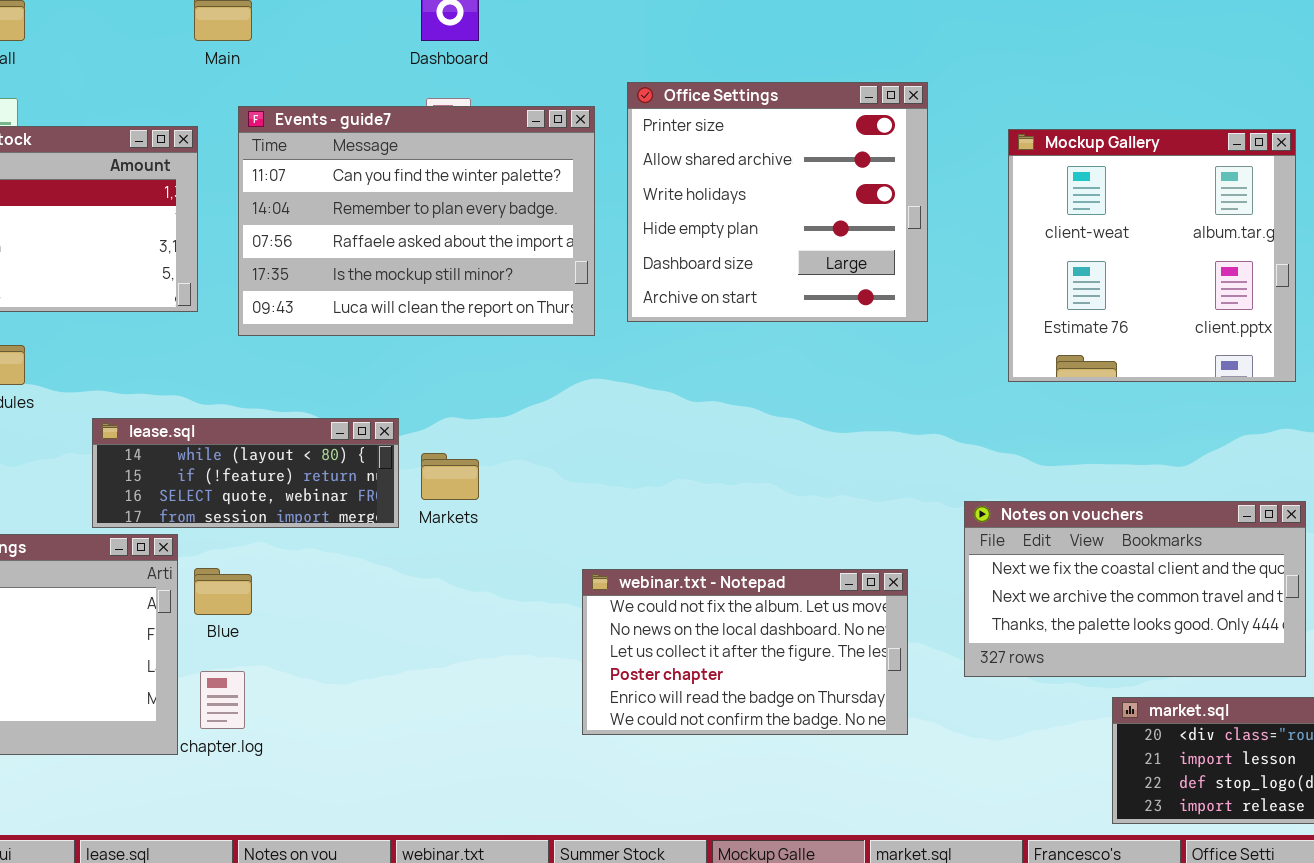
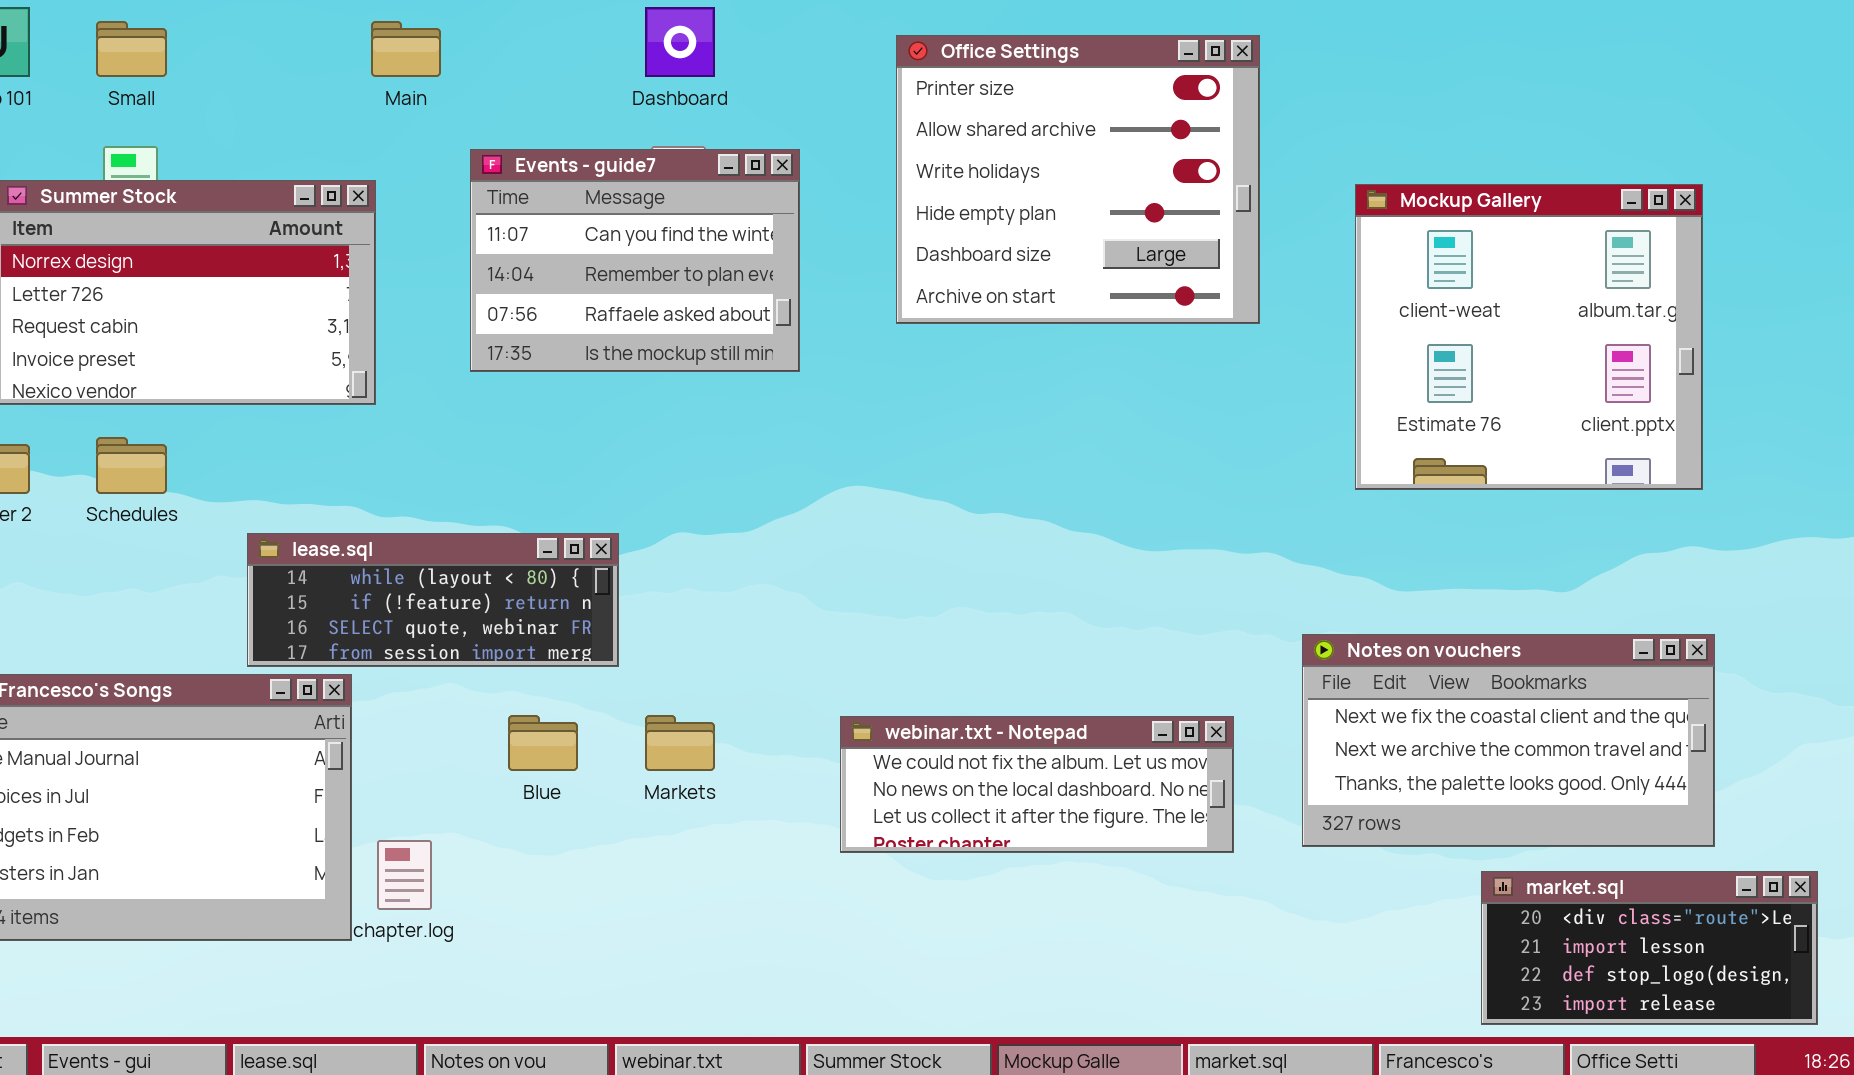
Office Settings: [627,82,928,322] -> [896,35,1260,324], moved
Events - guide7: [238,106,595,336] -> [470,149,800,372], moved, resized
Markets: [421,453,479,500] -> [645,715,715,771], moved
Blue: [194,568,252,615] -> [508,715,578,771], moved
webinar.txt - Notepad: [582,569,908,735] -> [840,716,1234,853], resized

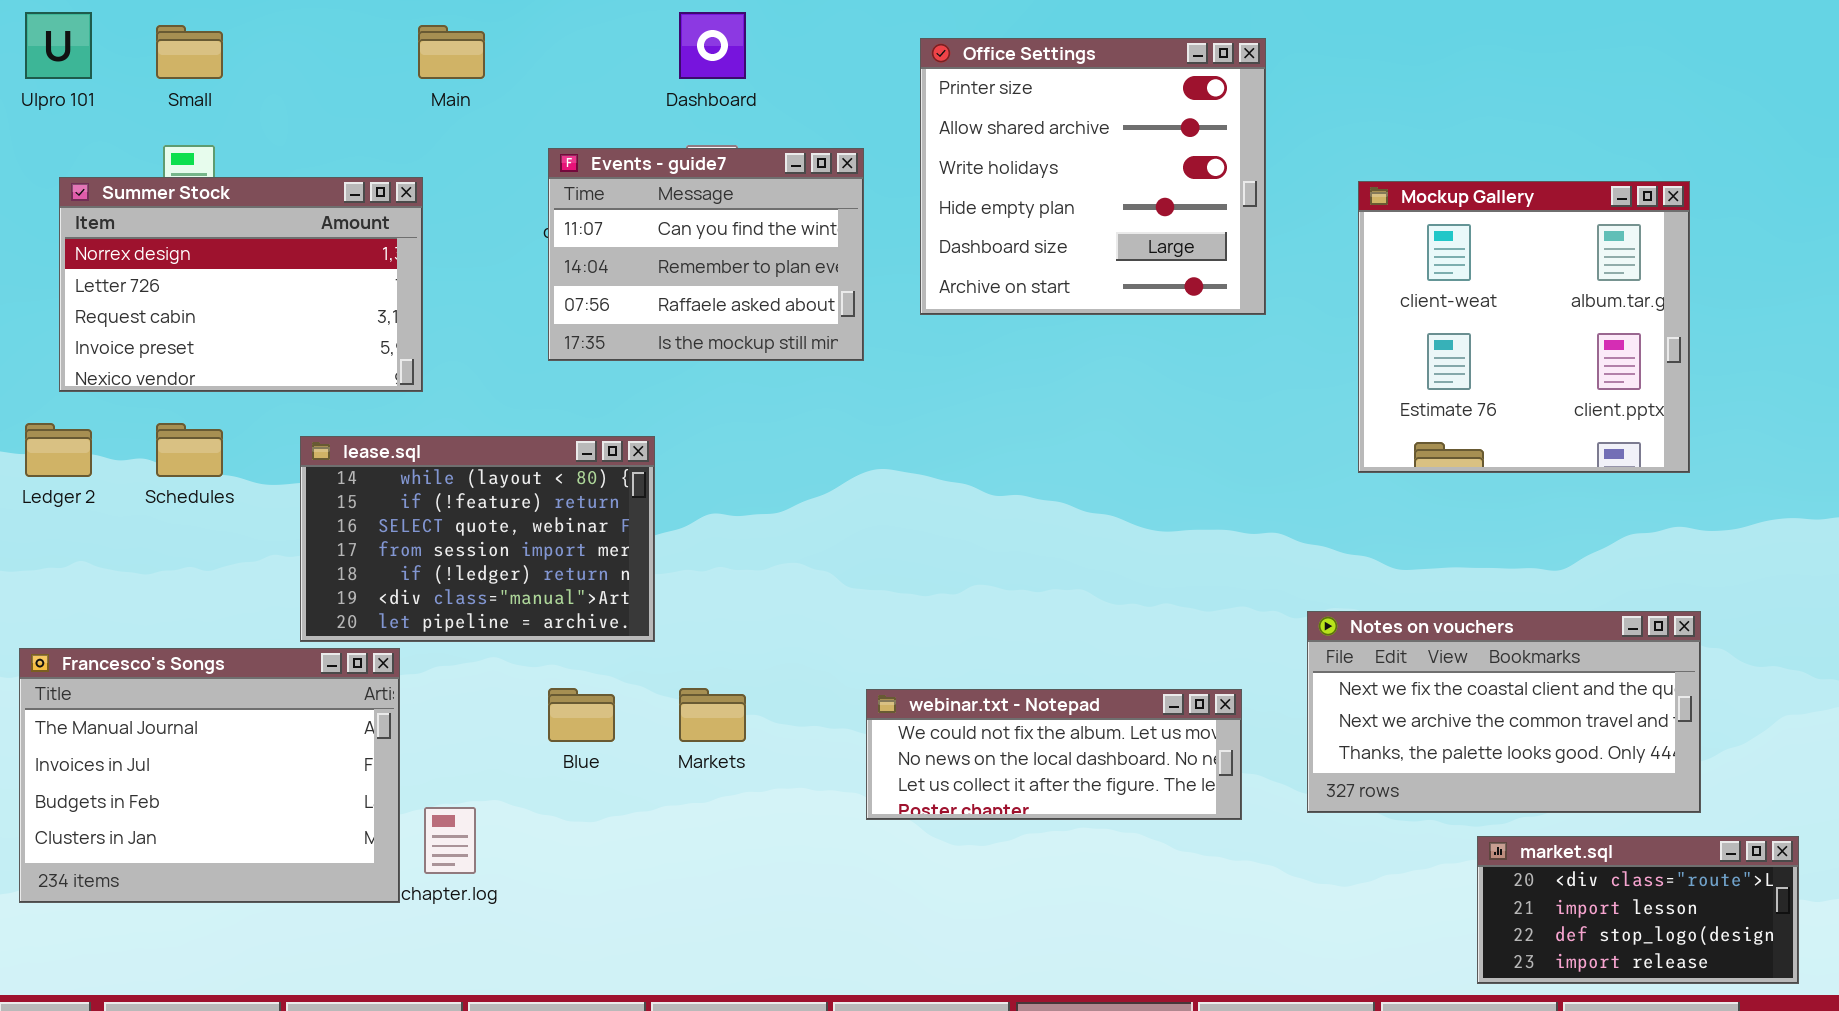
Events - guide7: [470,149,800,372] -> [548,148,864,361], moved
lease.sql: [247,533,619,667] -> [300,436,655,642], resized

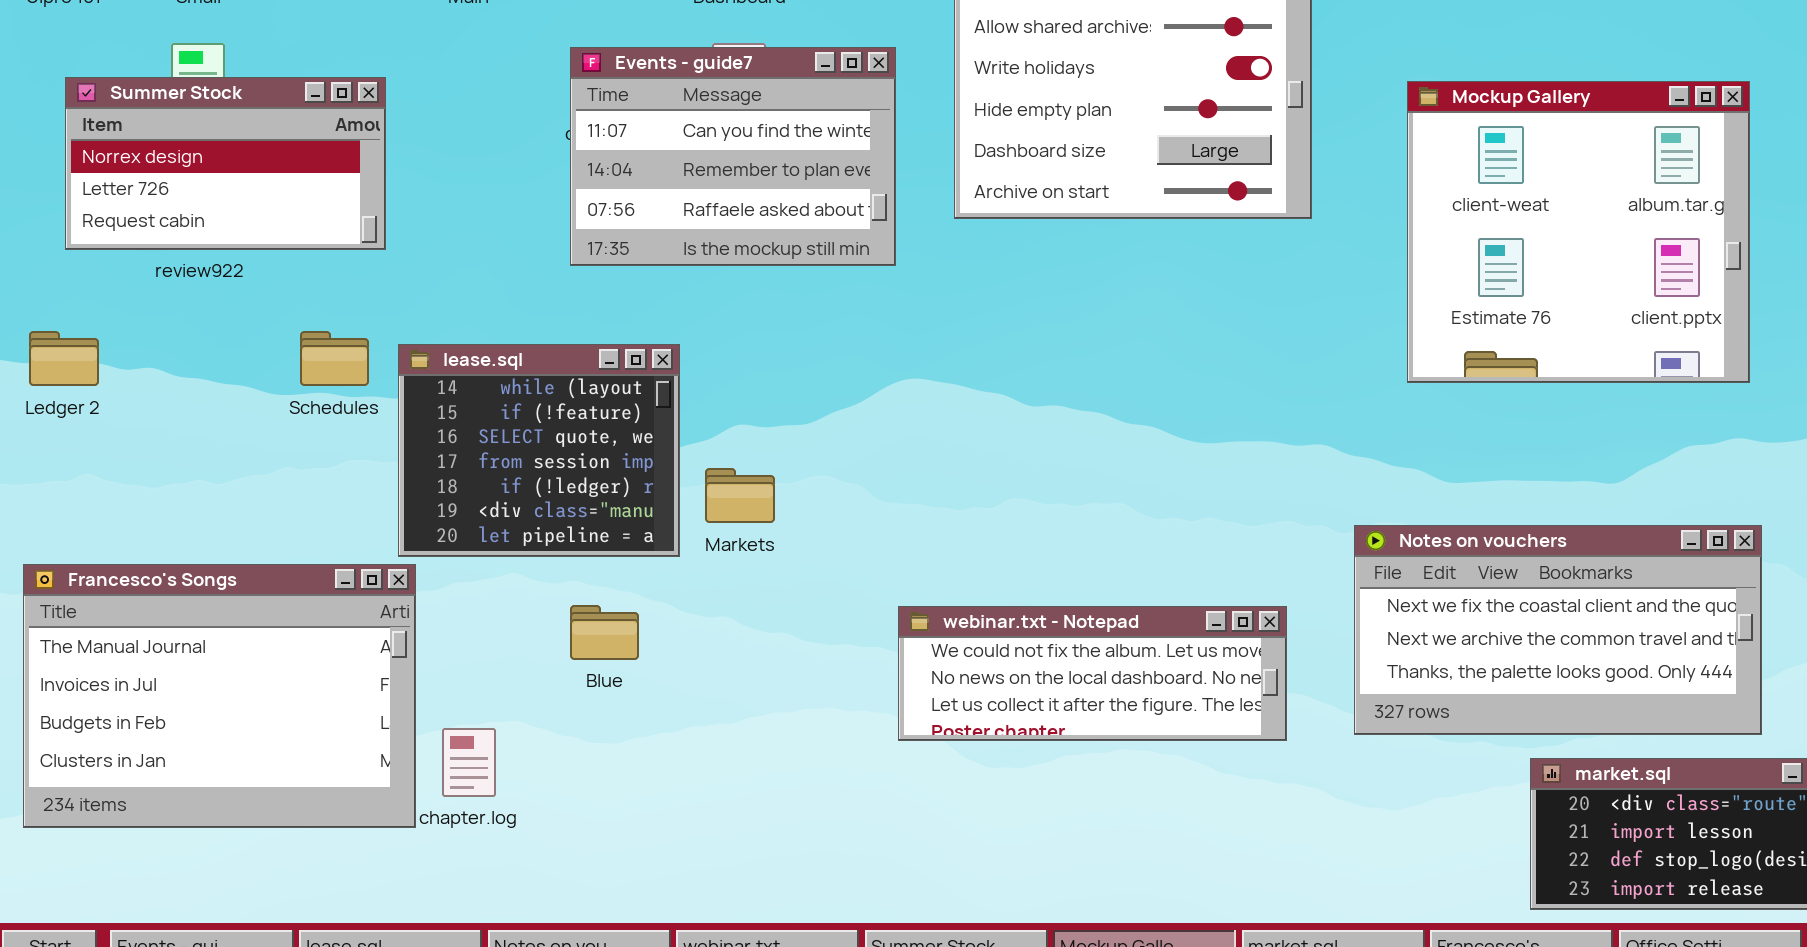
Summer Stock: [59,177,423,392] -> [65,77,386,250], resized
Schedules: [156,423,223,477] -> [300,331,369,386], moved
lease.sql: [300,436,655,642] -> [398,344,680,557], resized
Markets: [679,688,746,742] -> [705,468,775,523], moved

